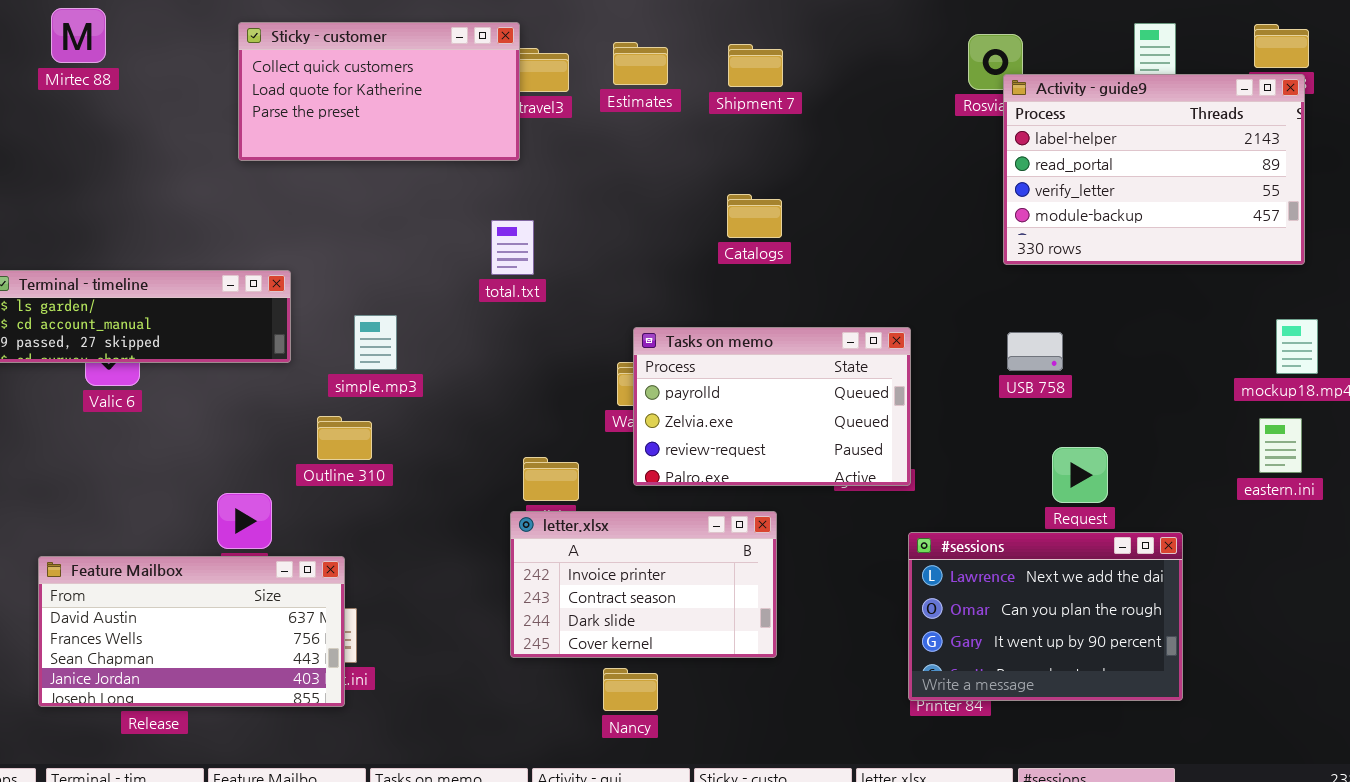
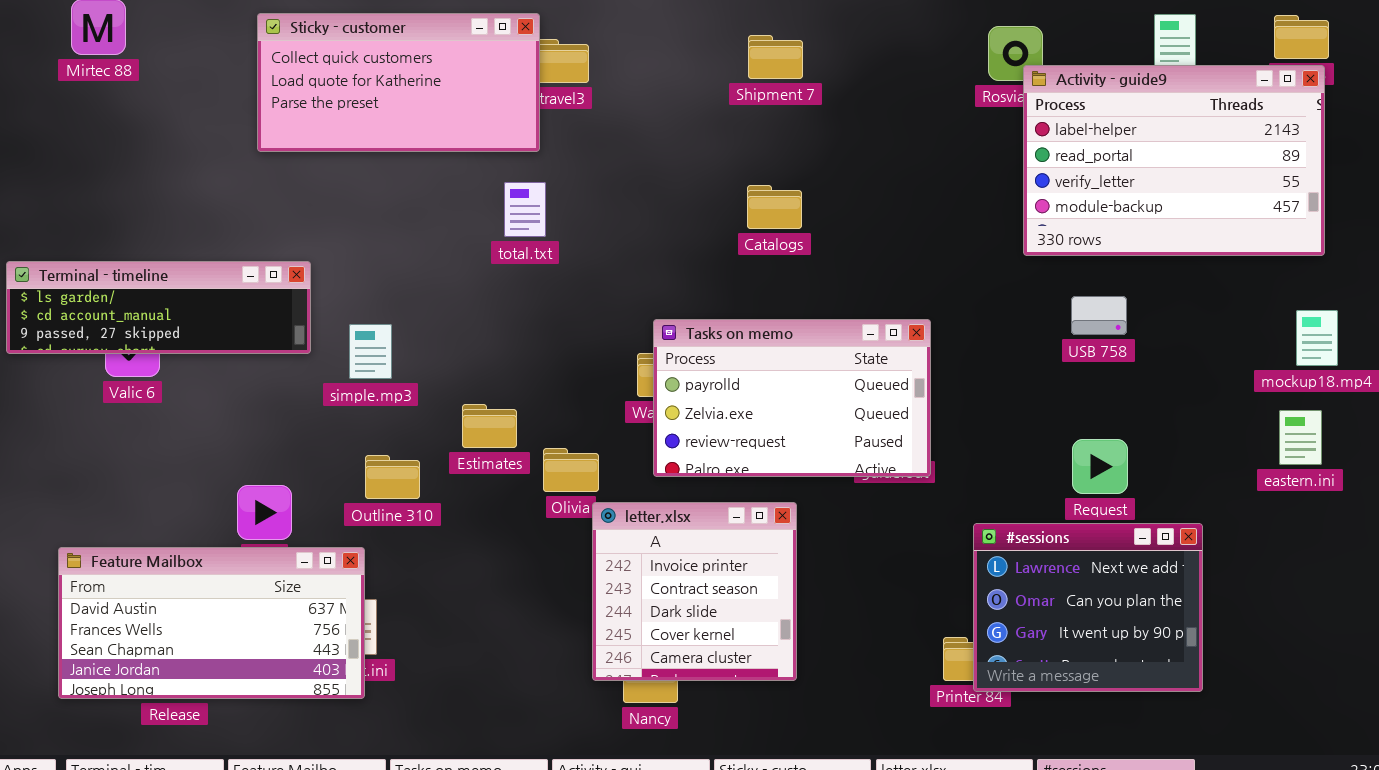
Estimates: [613,42,668,85] -> [462,404,517,448], moved
total.txt: [491,220,534,275] -> [504,182,546,237], moved
simple.mp3: [354,315,397,370] -> [349,324,392,379], moved
USB 758: [1007,332,1063,371] -> [1071,296,1127,335], moved
Outline 310: [317,416,372,460] -> [365,455,420,499], moved
letter.xlsx: [510,511,777,658] -> [592,502,797,681], resized
#sessions: [908,532,1183,701] -> [973,523,1203,692], resized

